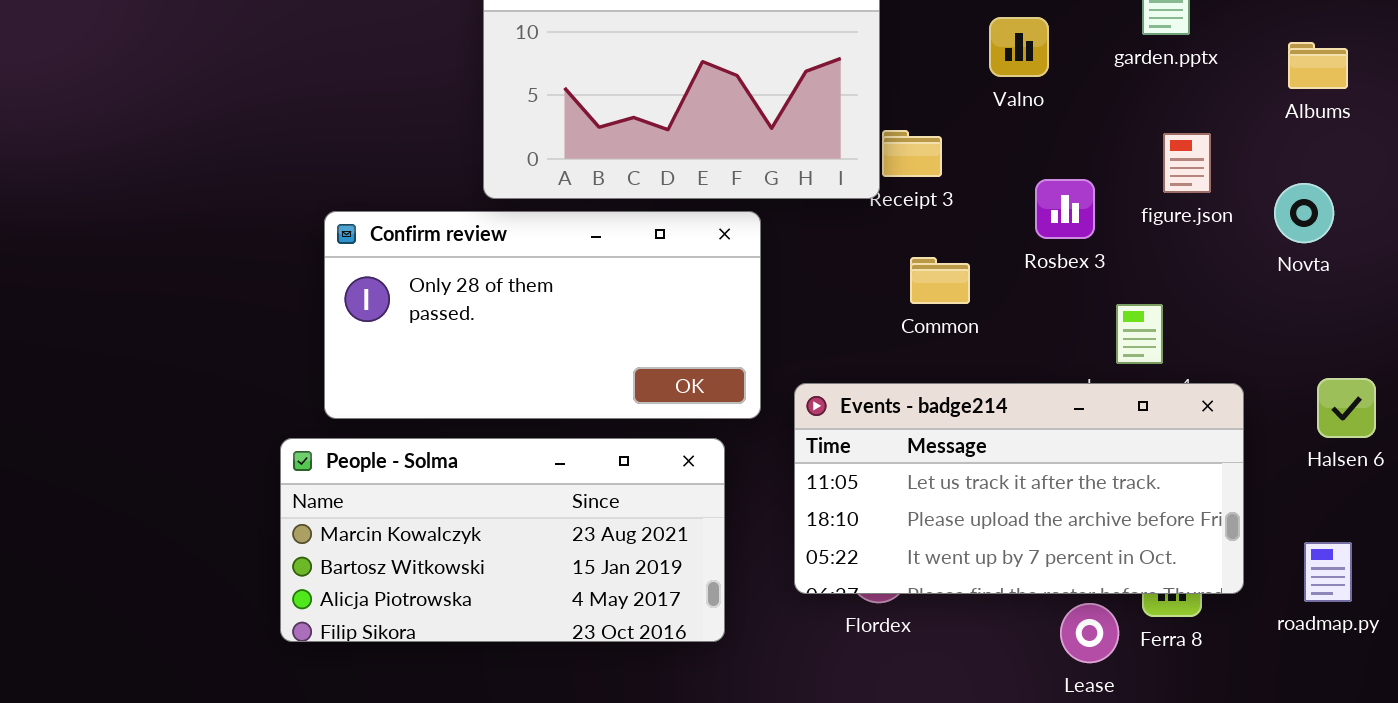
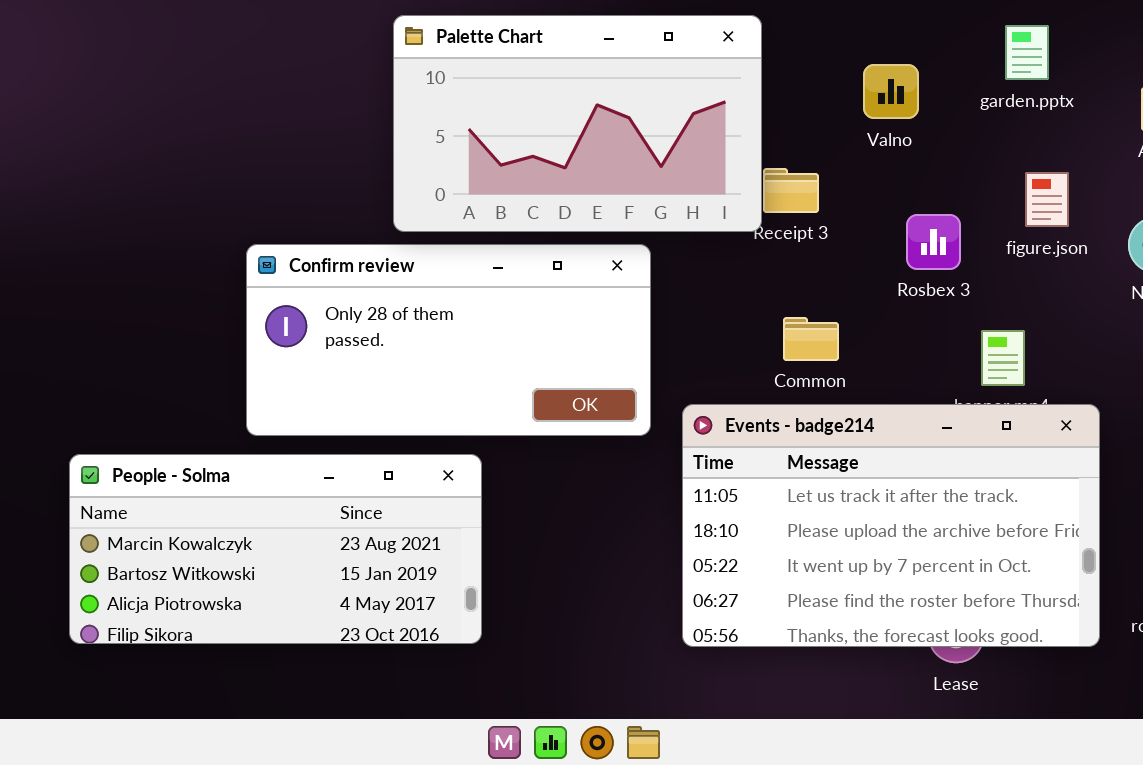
Common: [910,257,970,304] -> [783,317,839,361], moved
Events - badge214: [794,383,1244,594] -> [682,404,1100,647], resized
People - Solma: [280,438,725,642] -> [69,454,482,644], moved

